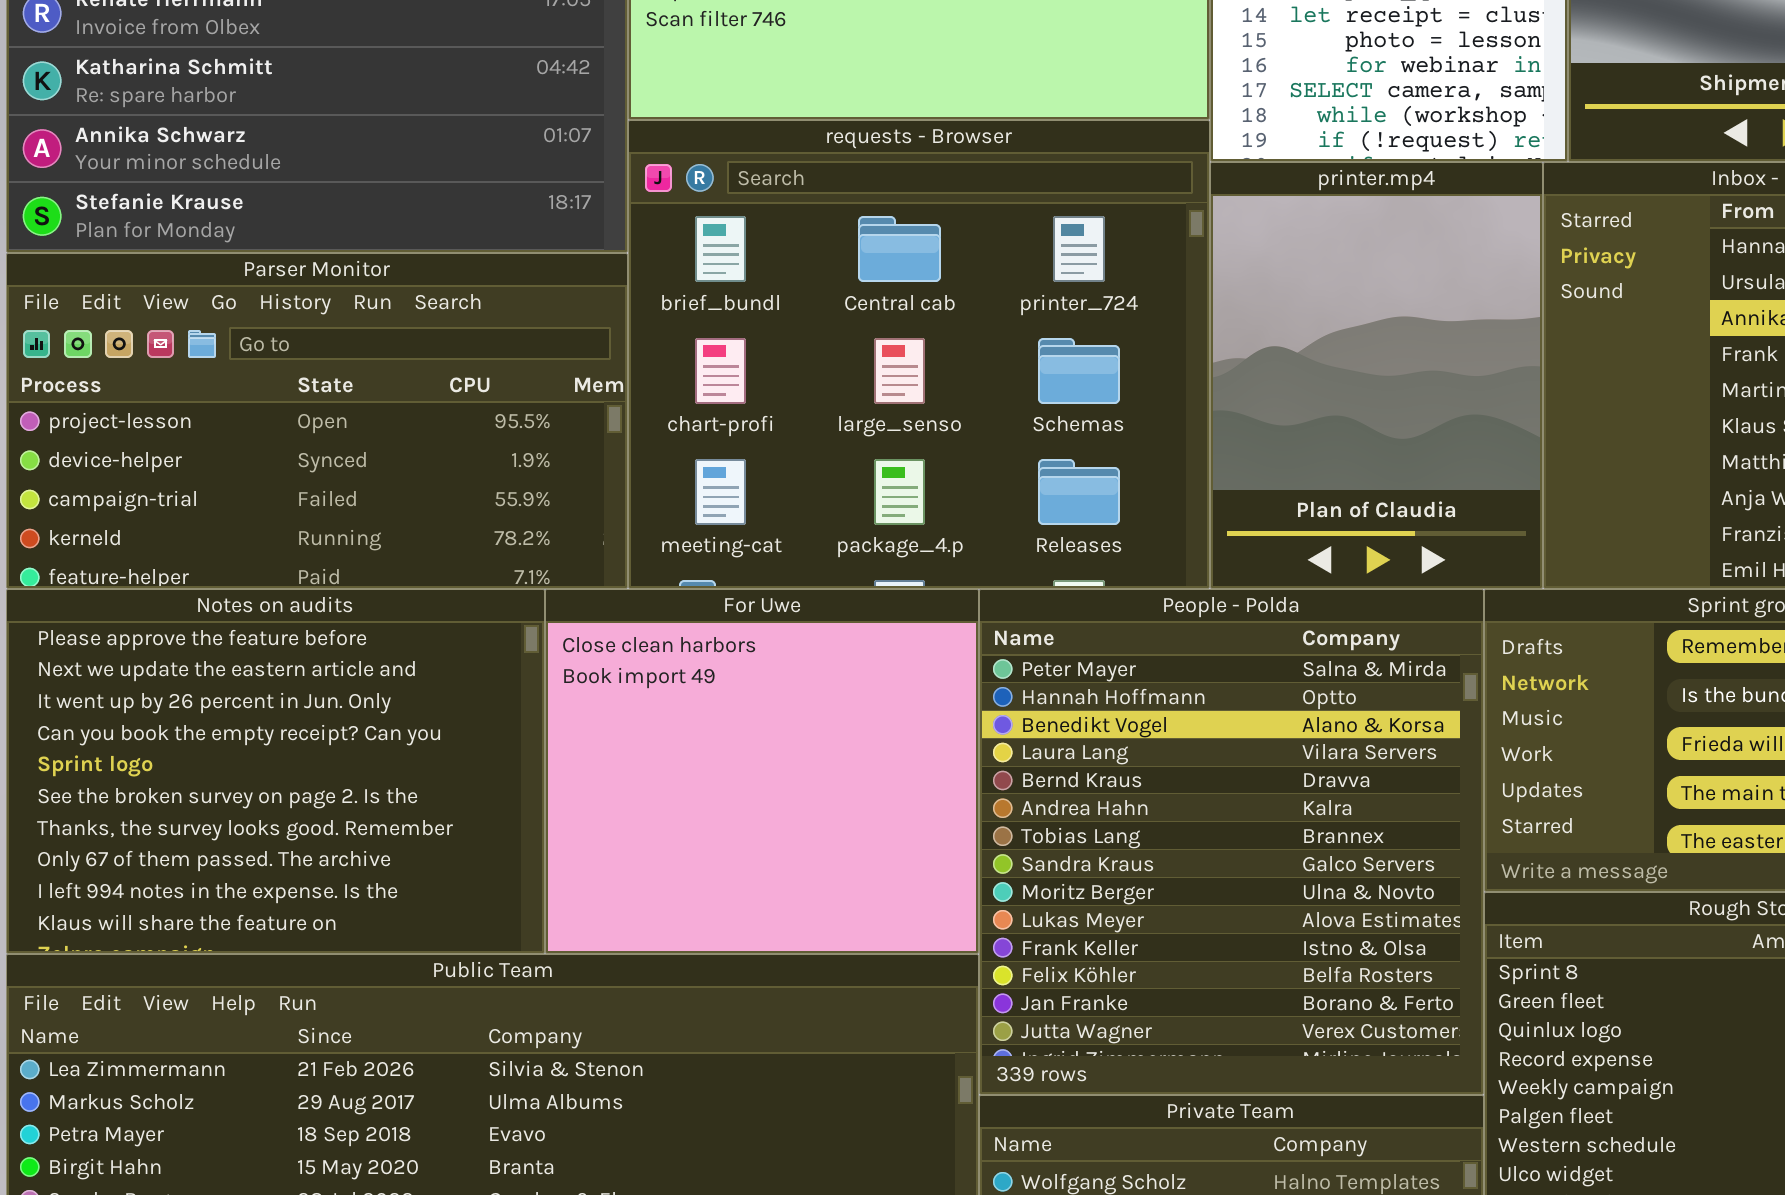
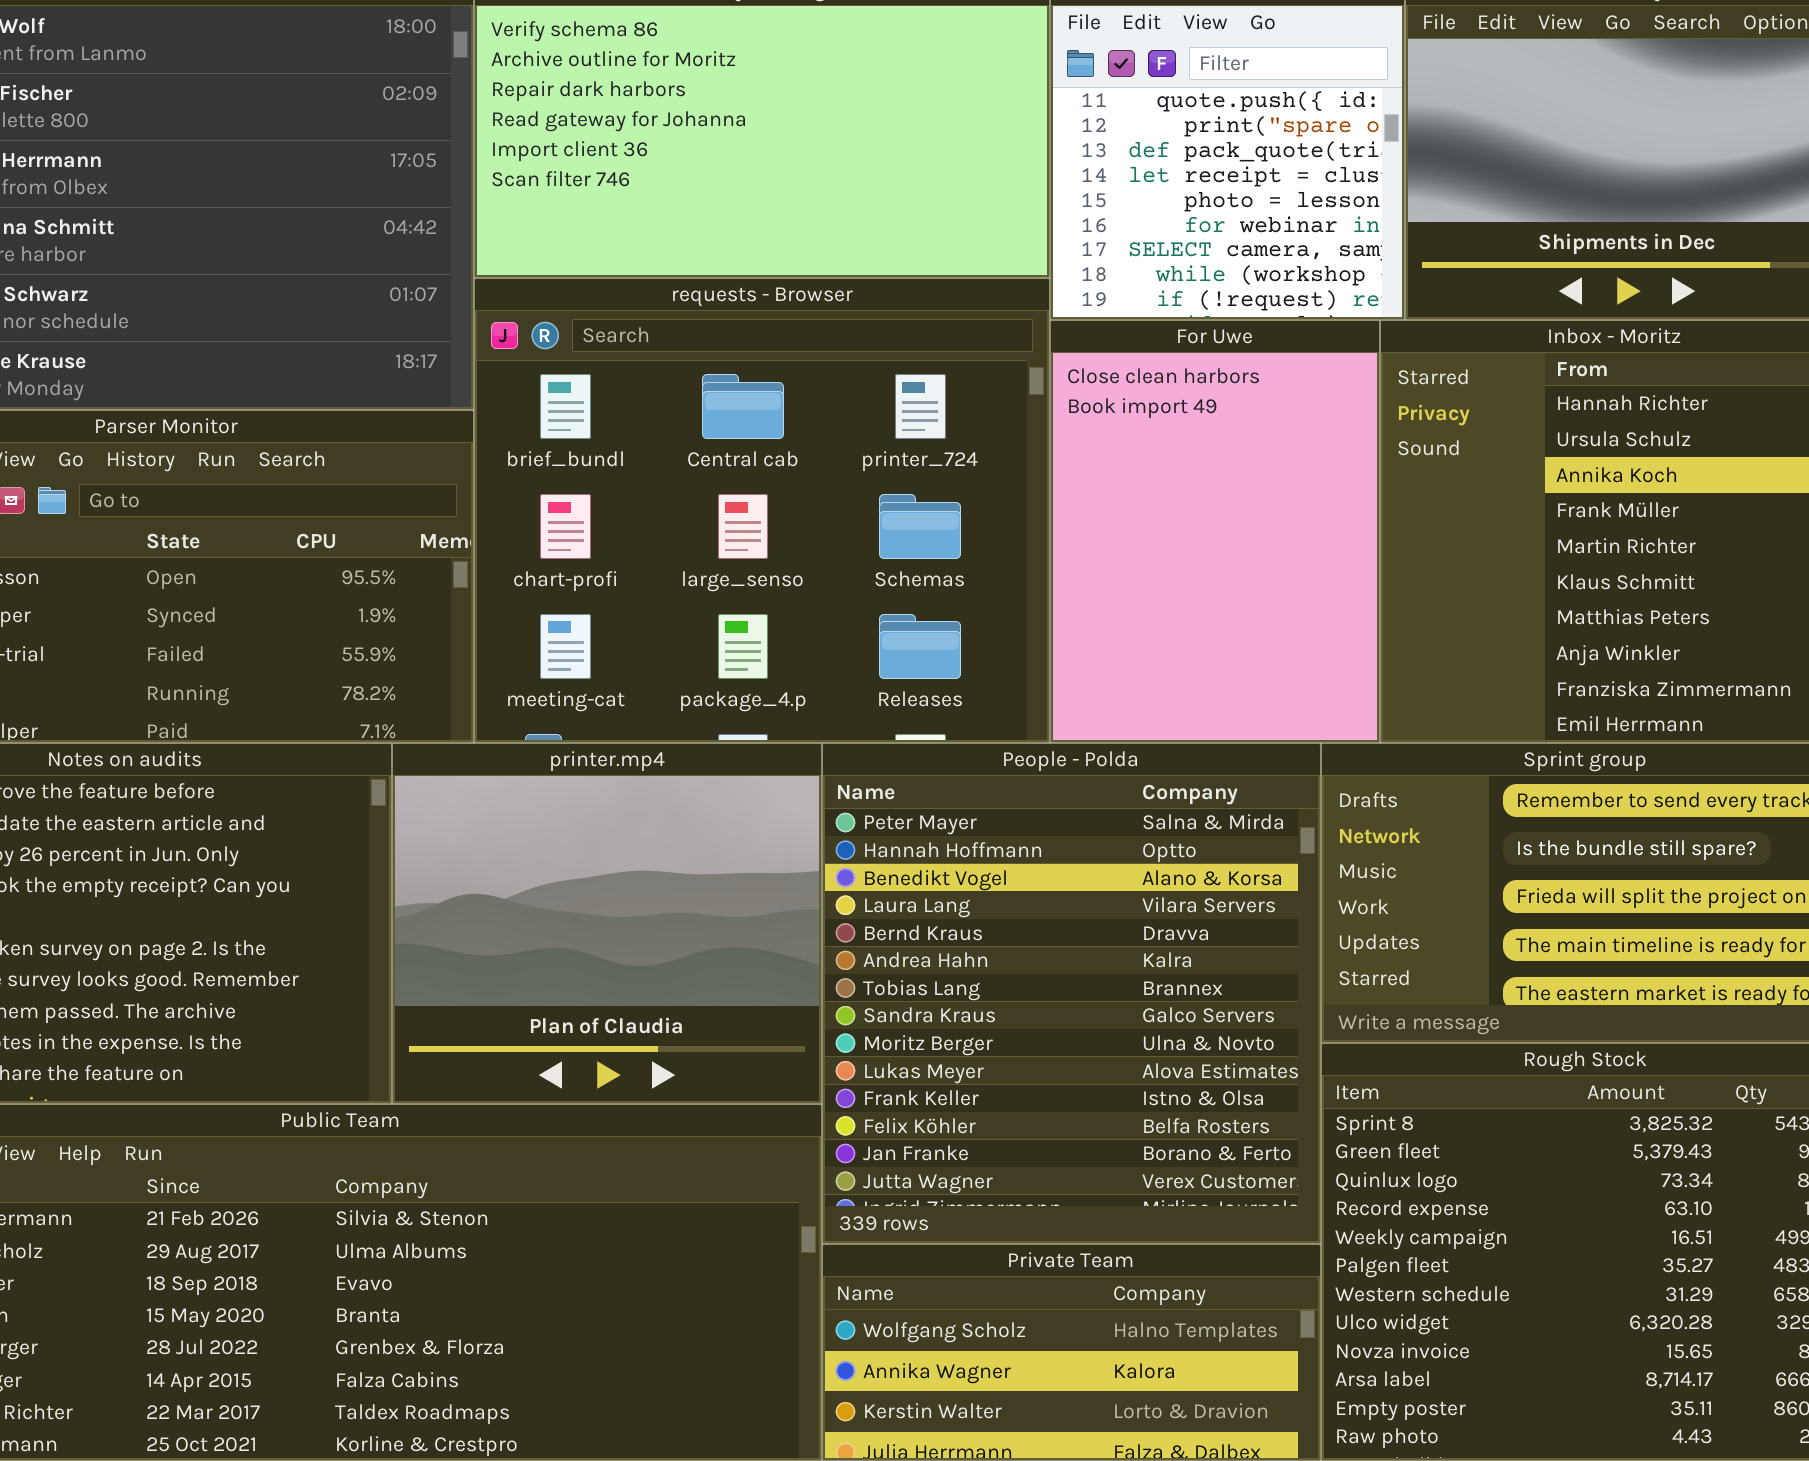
printer.mp4: [1210,162,1543,589] -> [392,743,822,1104], moved, resized
For Uwe: [545,589,979,954] -> [1050,320,1380,743], moved, resized

